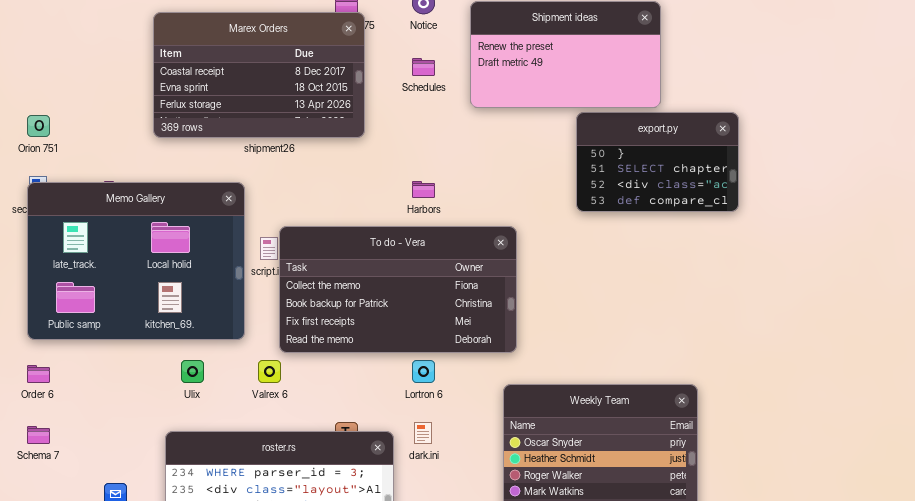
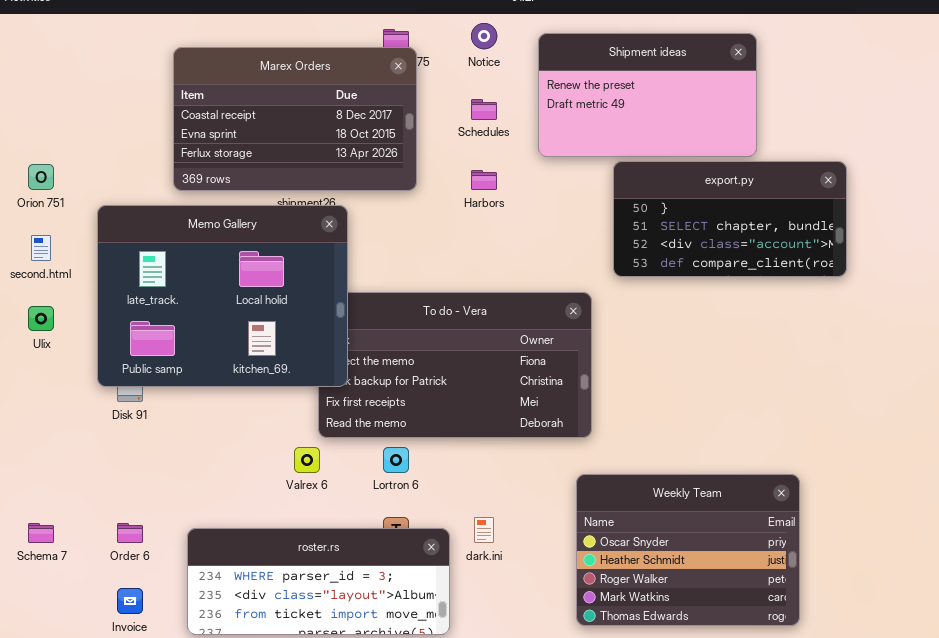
export.py: [576,112,739,212] -> [613,161,847,277], resized
Harbors: [412,181,435,198] -> [471,170,497,190], moved
Memo Gallery: [27,182,245,340] -> [97,205,348,387], moved
Ulix: [181,360,204,383] -> [28,306,54,331], moved
Lortron 6: [412,360,435,383] -> [383,447,409,473], moved
Order 6: [27,365,50,383] -> [117,523,143,543], moved

